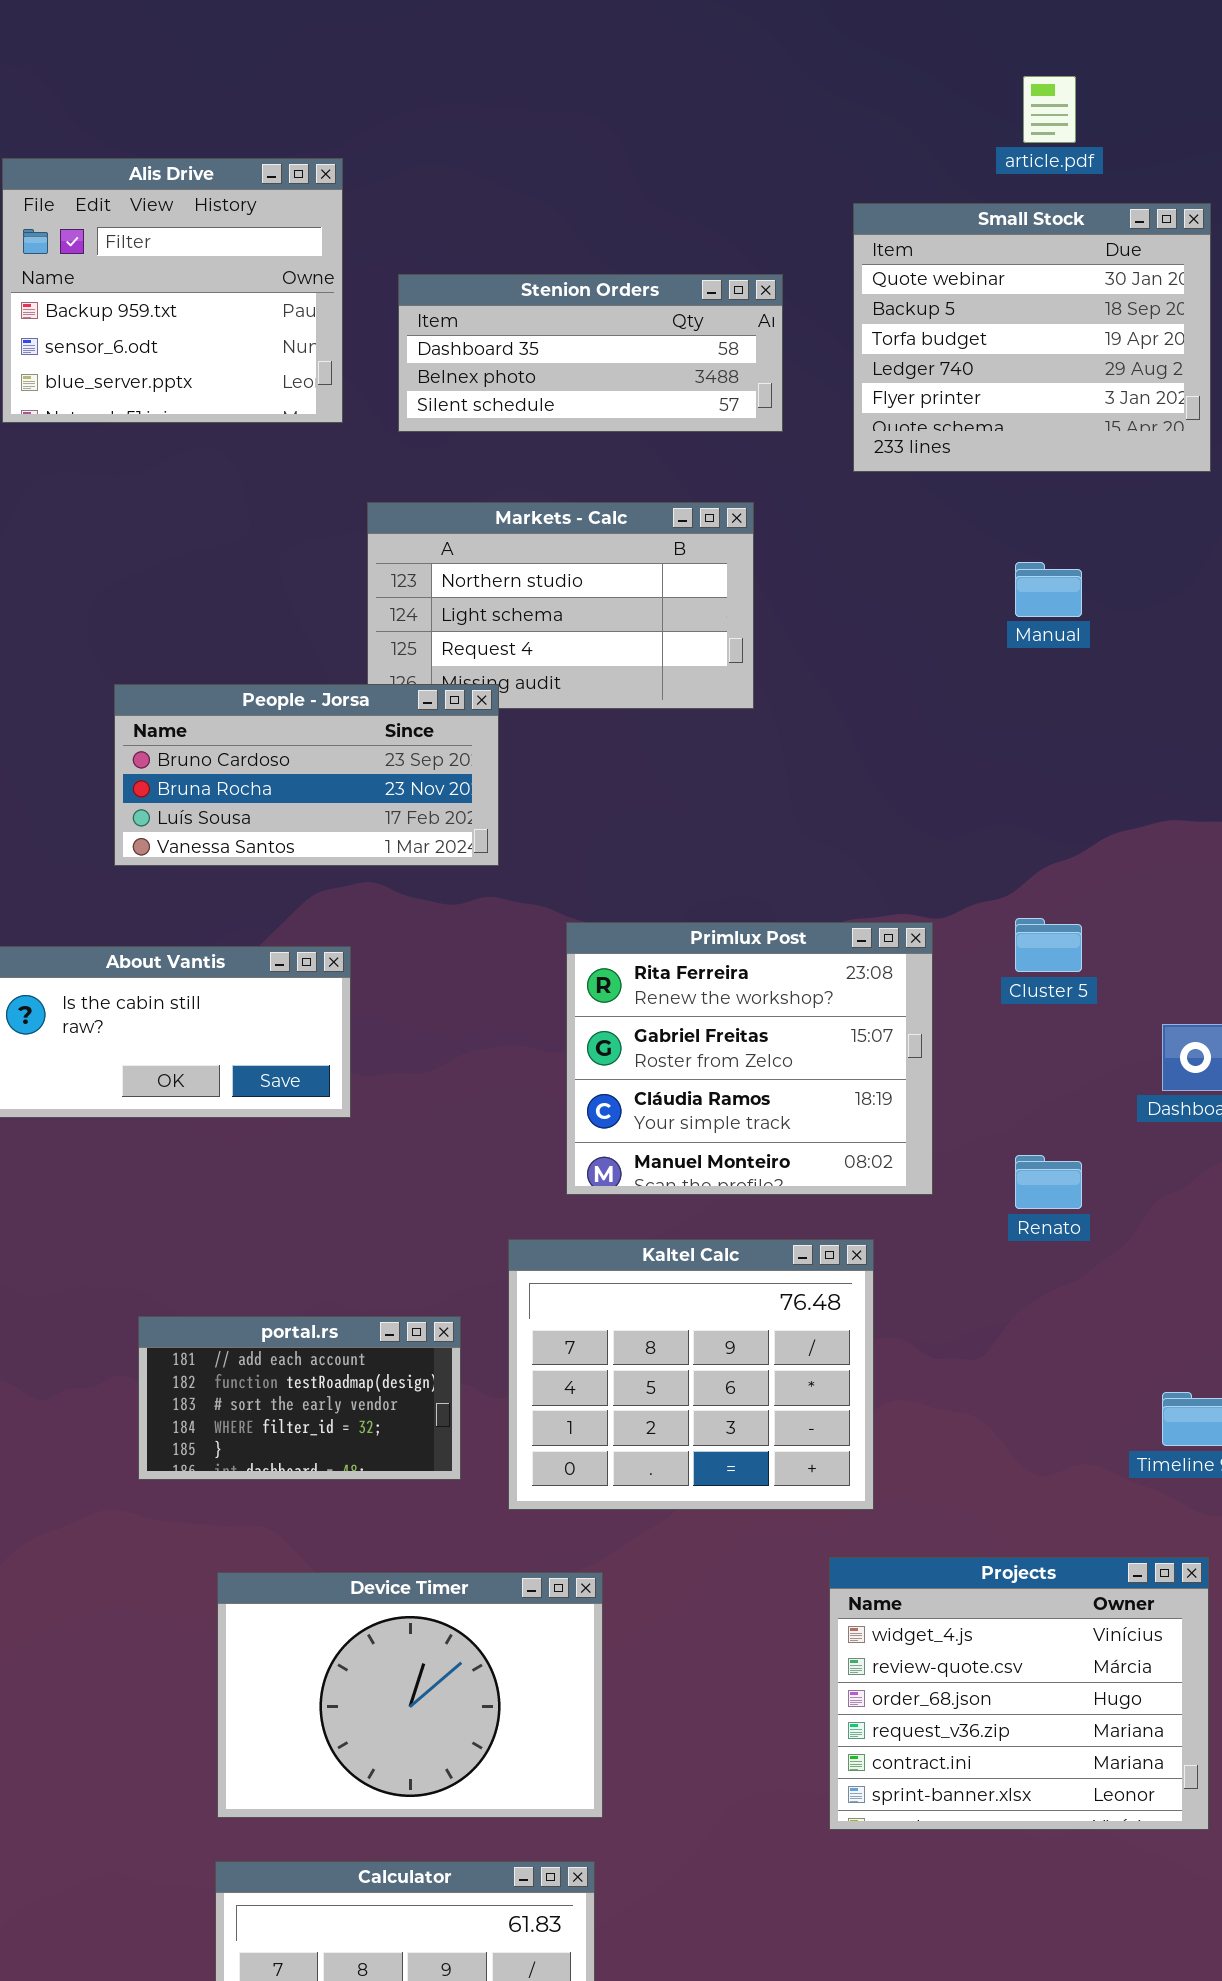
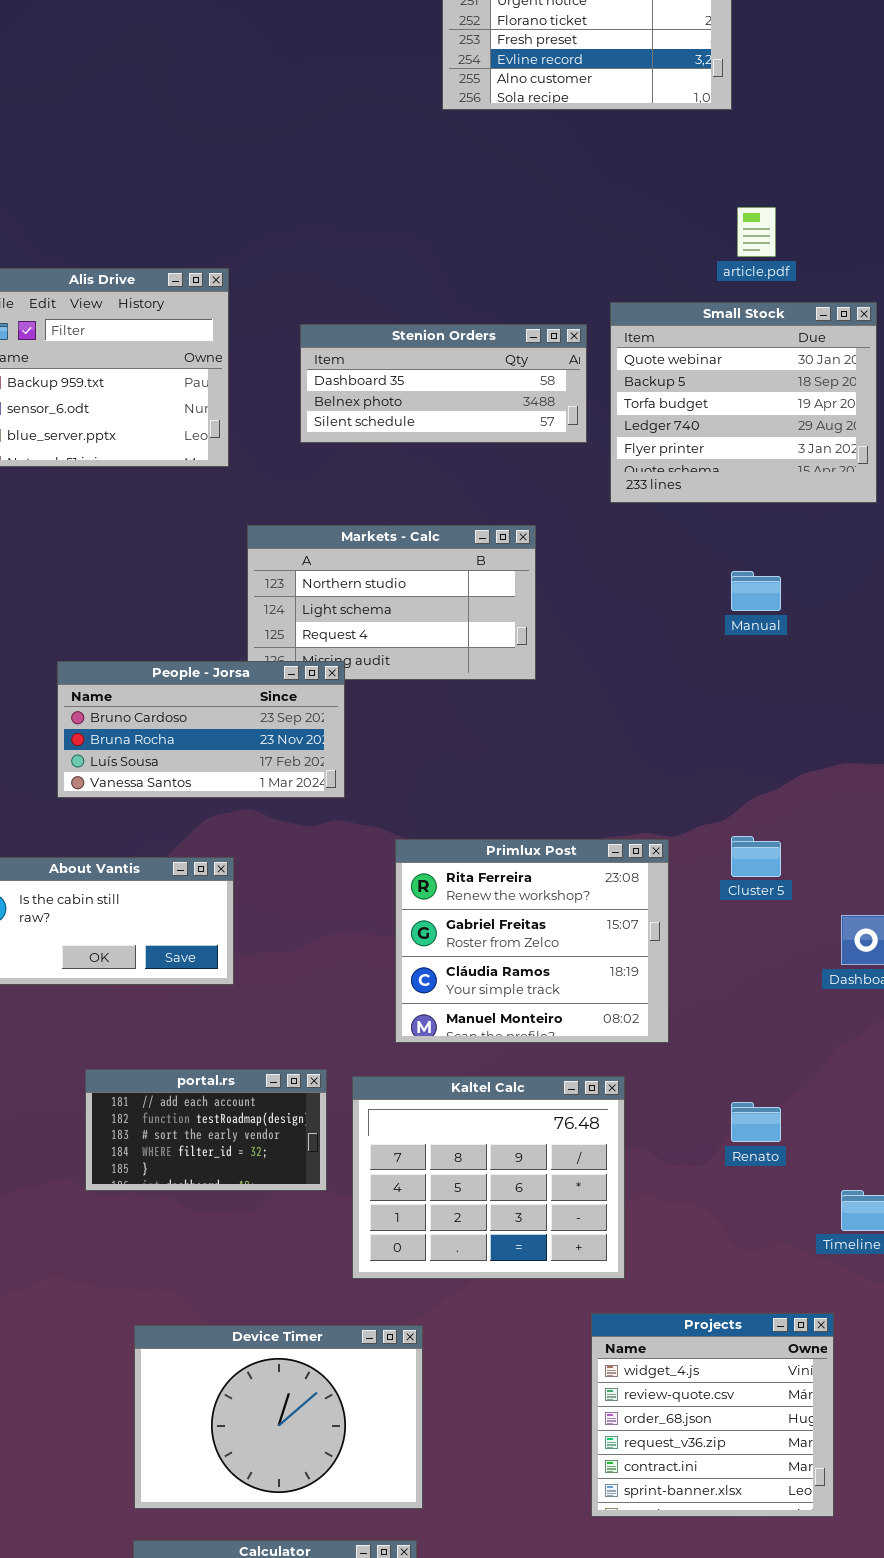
Stenion Orders: [398,274,783,432] -> [300,324,587,443], moved
Renato: [1015,1155,1082,1209] -> [731,1102,781,1142], moved
portal.rs: [138,1316,461,1480] -> [85,1069,327,1191], moved
Projects: [829,1557,1209,1830] -> [591,1313,834,1517], resized

